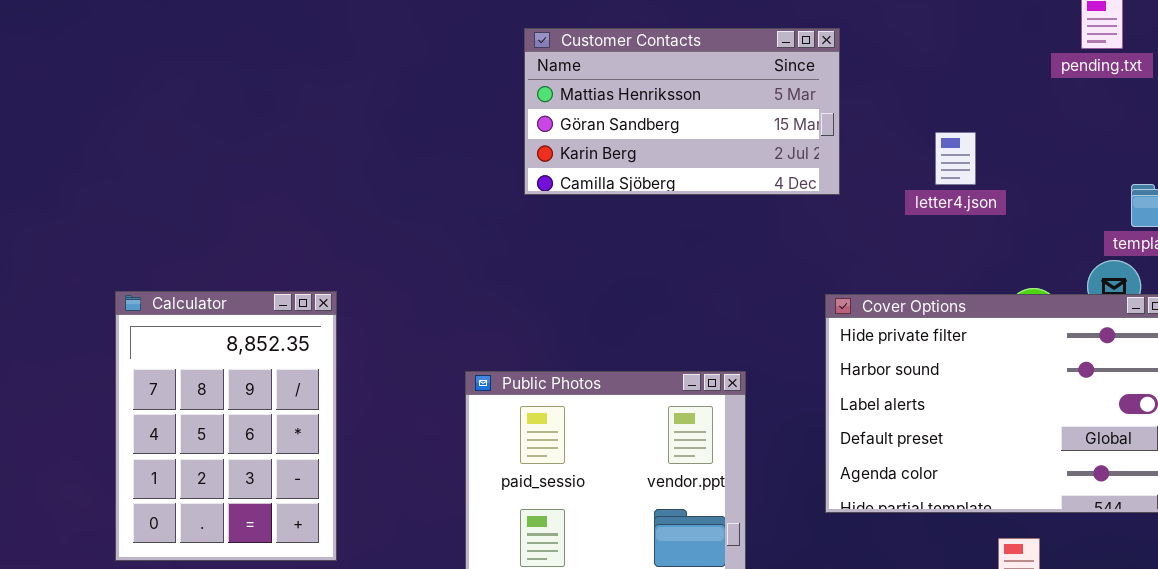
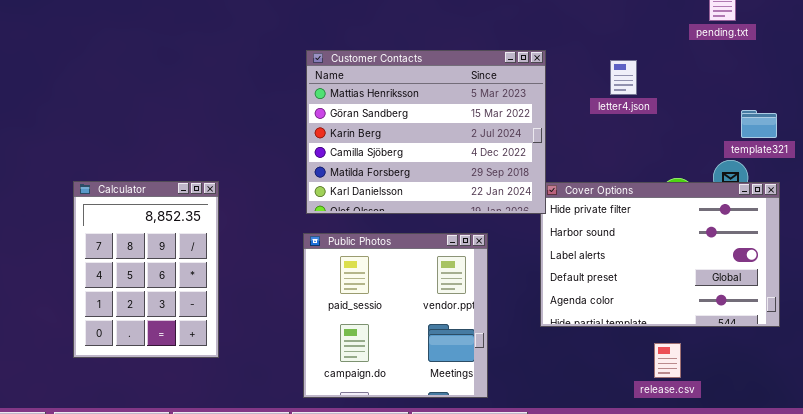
Customer Contacts: [524,28,840,195] -> [306,50,546,214], moved, resized
letter4.json: [935,132,976,185] -> [610,60,637,95], moved

